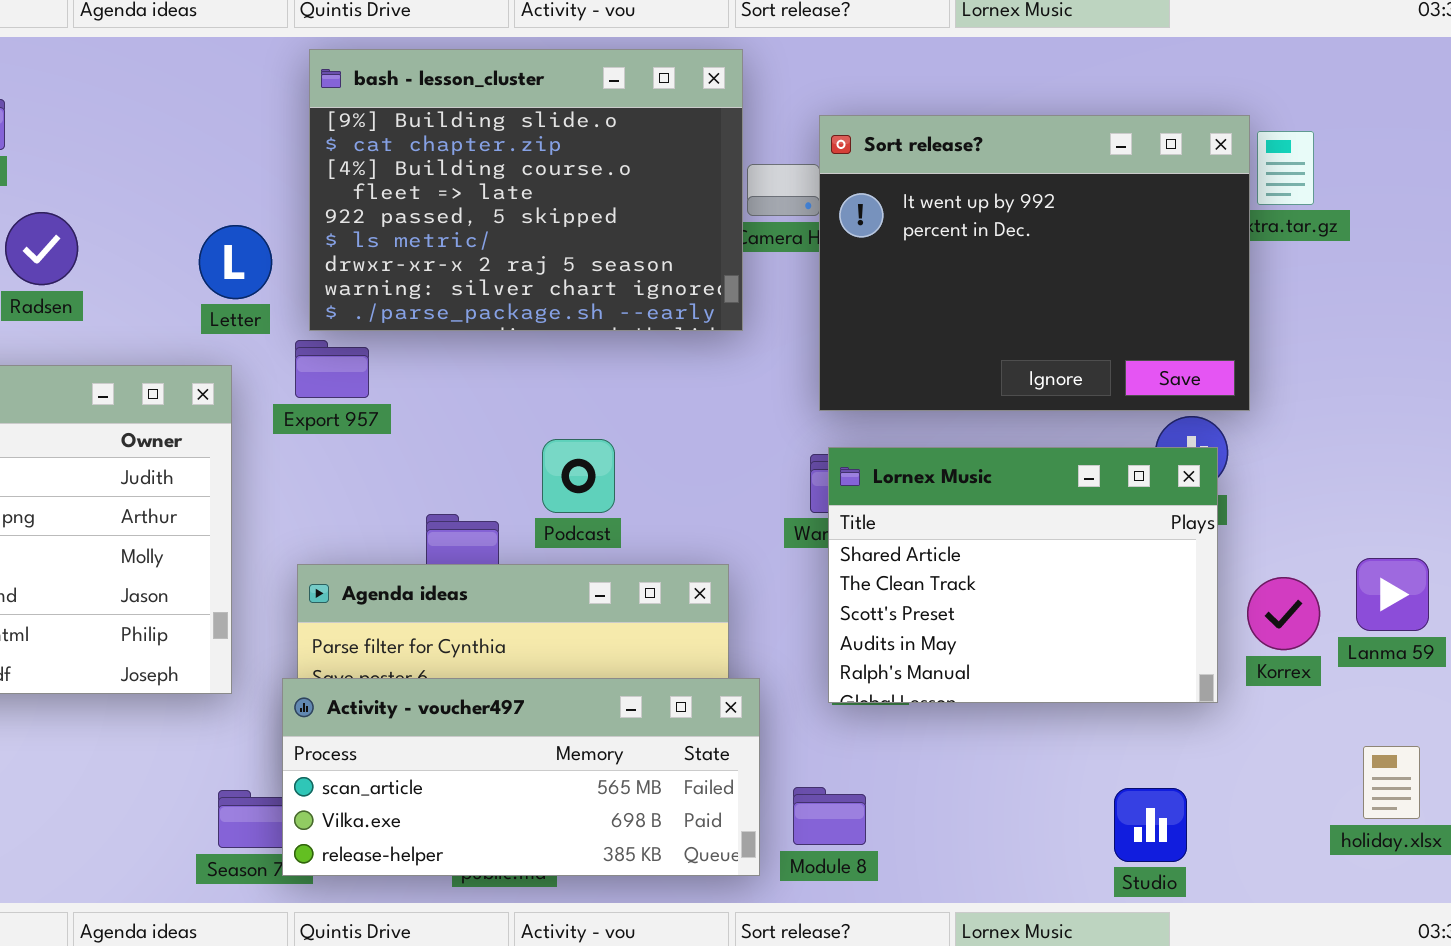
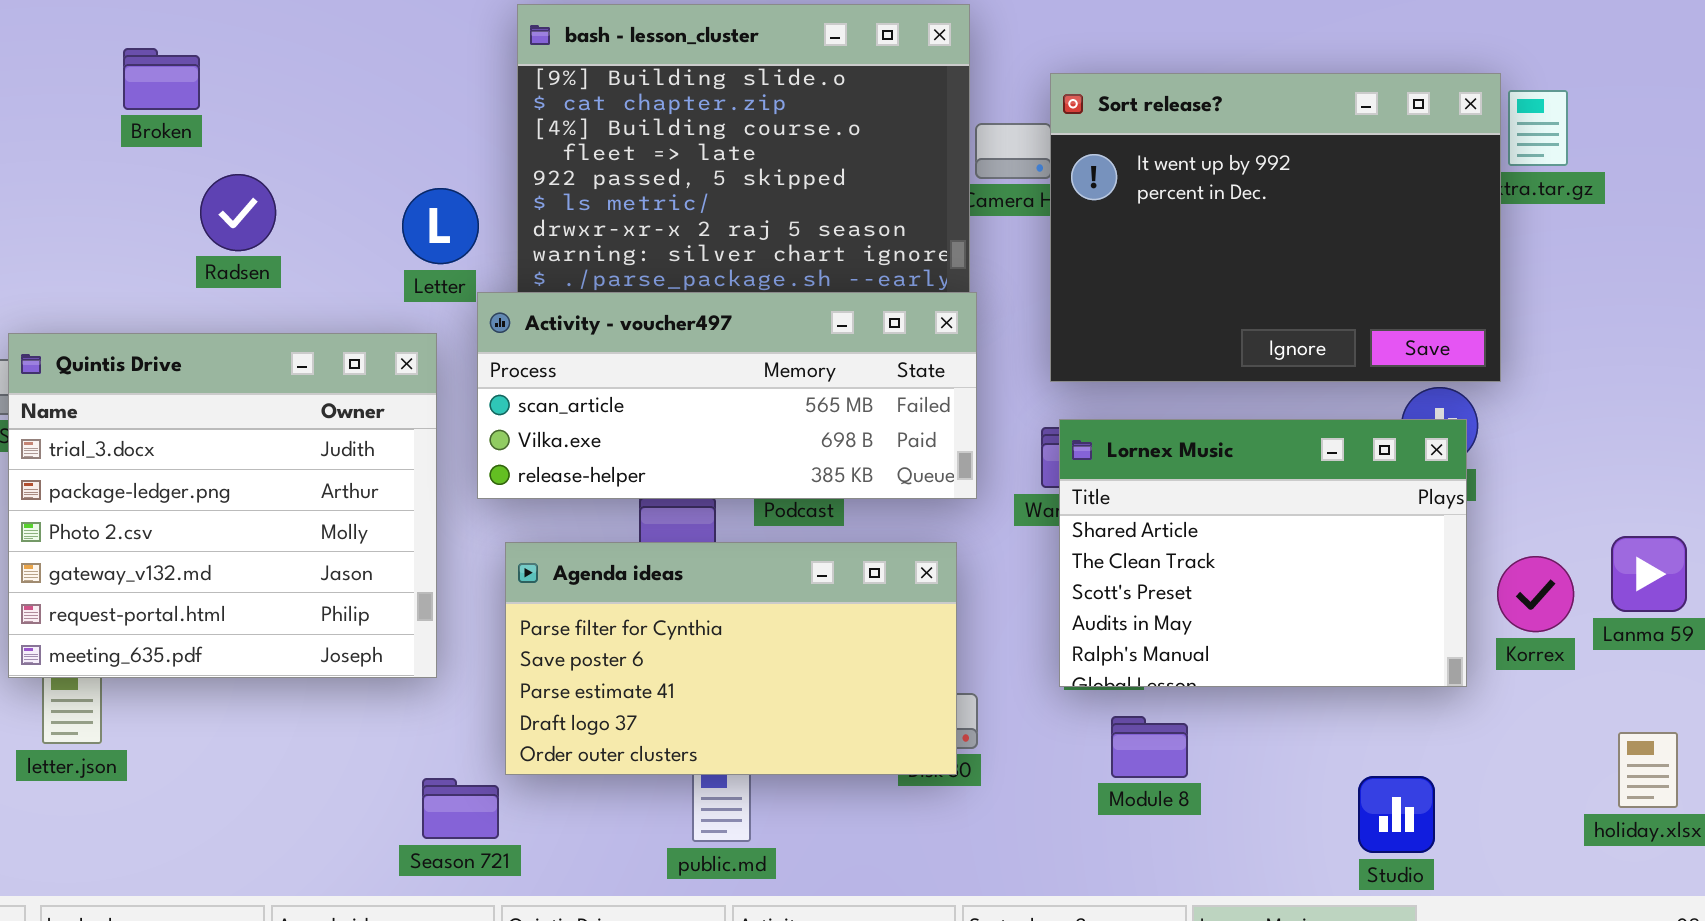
Activity - voucher497: [282,678,760,876] -> [477,292,977,499], moved
Module 8: [793,787,866,845] -> [1111,716,1188,778], moved

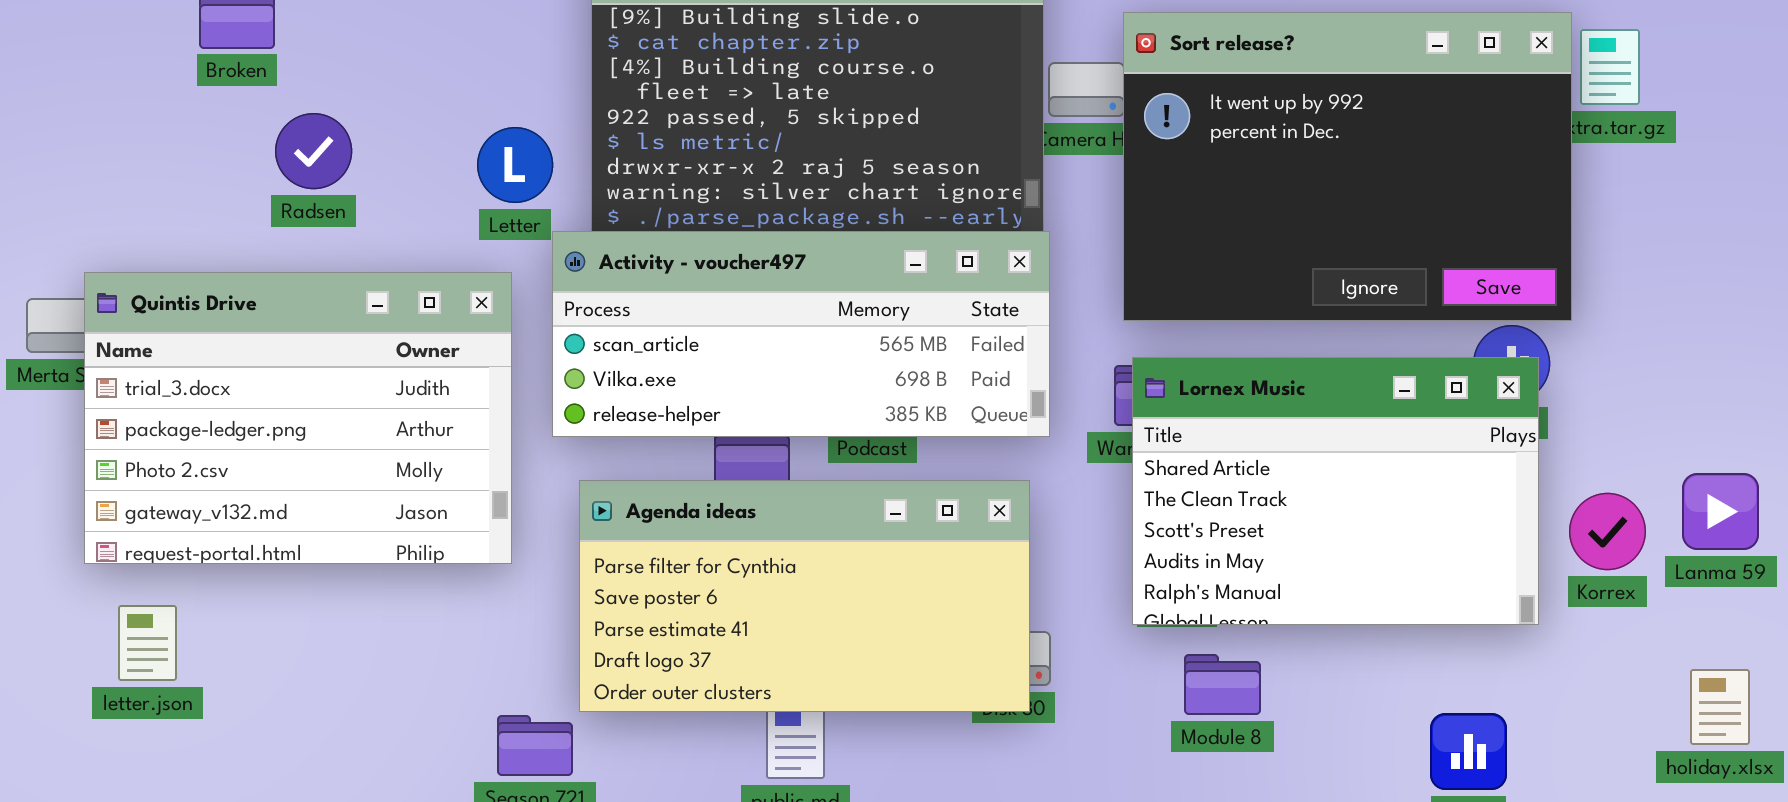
Quintis Drive: [8,333,437,678] -> [84,272,512,564], resized

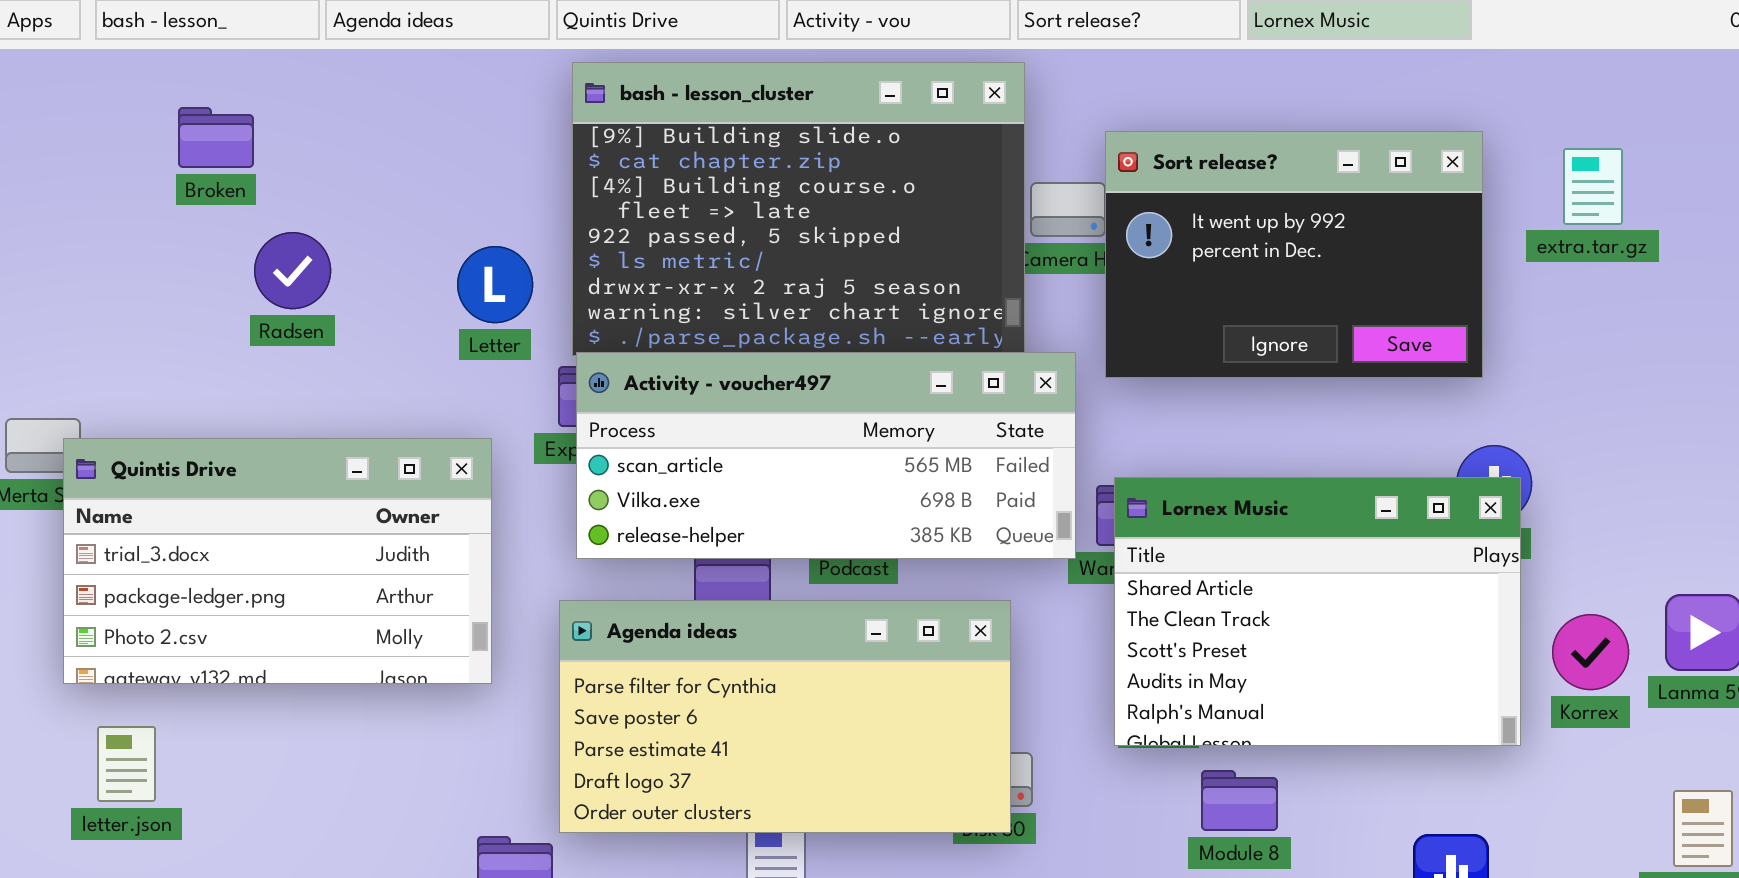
Sort release?: [1123,12,1572,321] -> [1105,131,1483,378], resized
Activity - voucher497: [552,231,1050,437] -> [576,352,1076,559], moved
Quintis Drive: [84,272,512,564] -> [63,438,492,684], resized
Module 8: [1184,654,1261,715] -> [1201,770,1278,831], moved

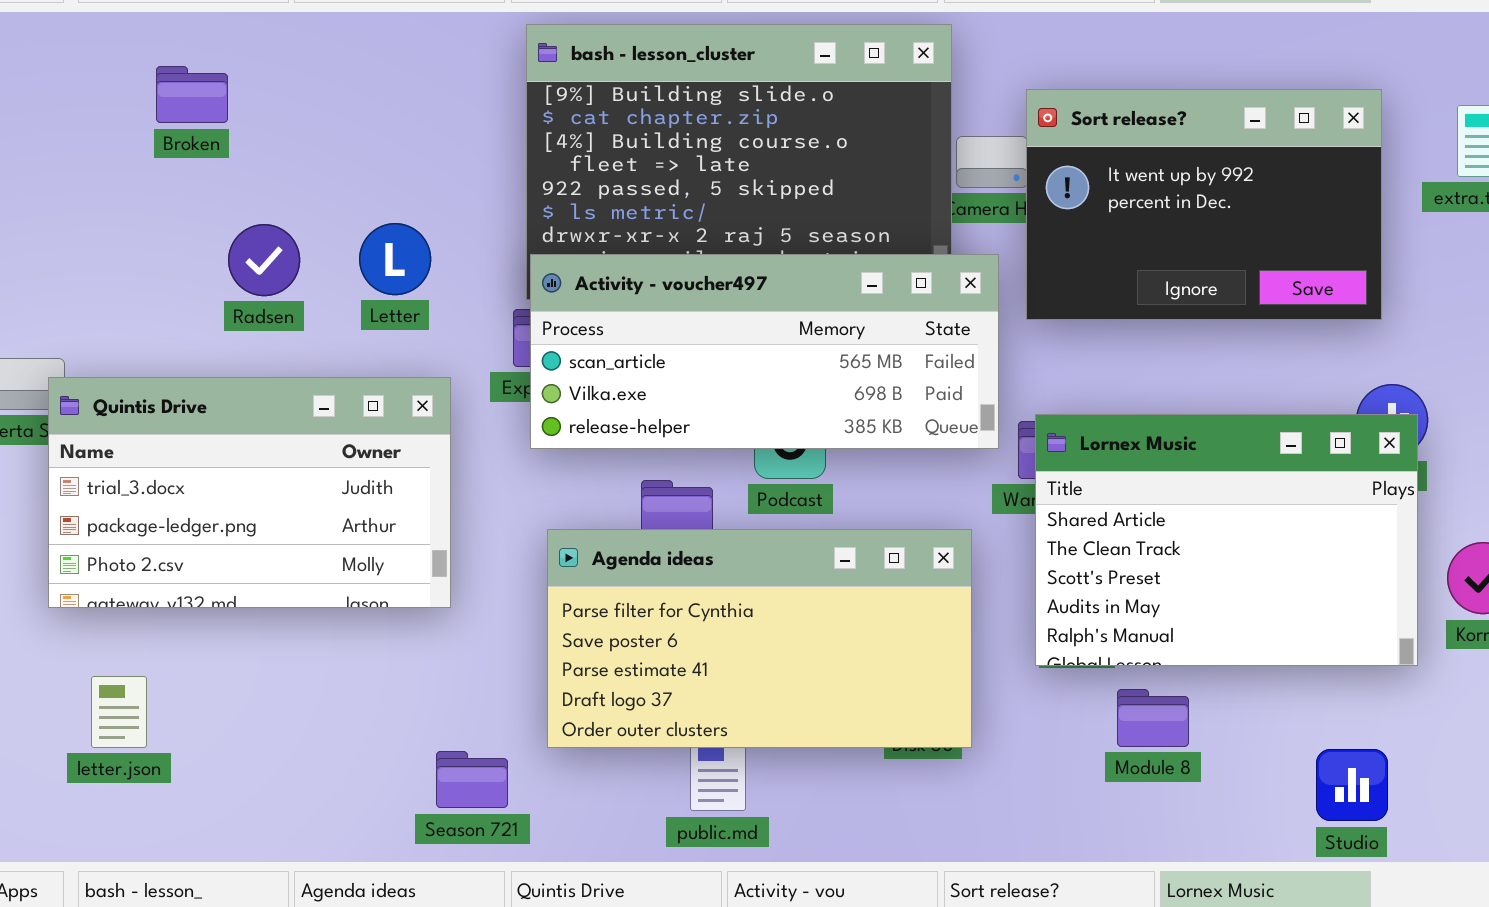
Radsen: [254,232,331,309] -> [228,224,300,296], moved
Letter: [457,246,533,323] -> [359,223,431,295], moved
Activity - voucher497: [576,352,1076,559] -> [530,254,999,449], moved
Agenda ideas: [559,600,1011,833] -> [547,529,972,748], moved
letter.json: [97,726,156,802] -> [91,676,147,748], moved

